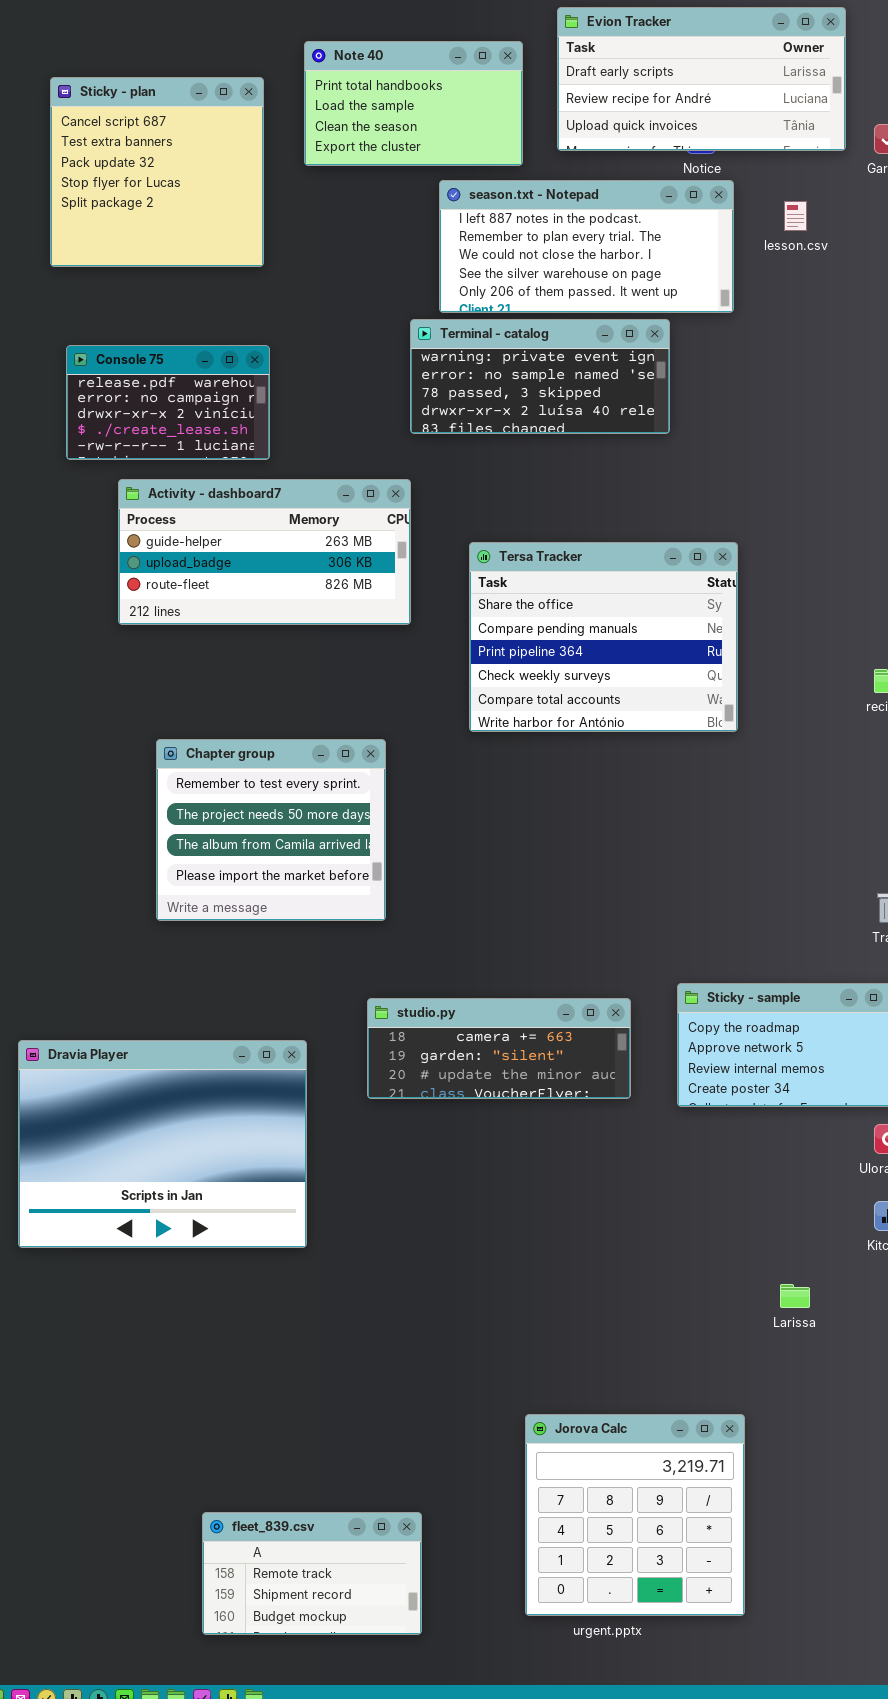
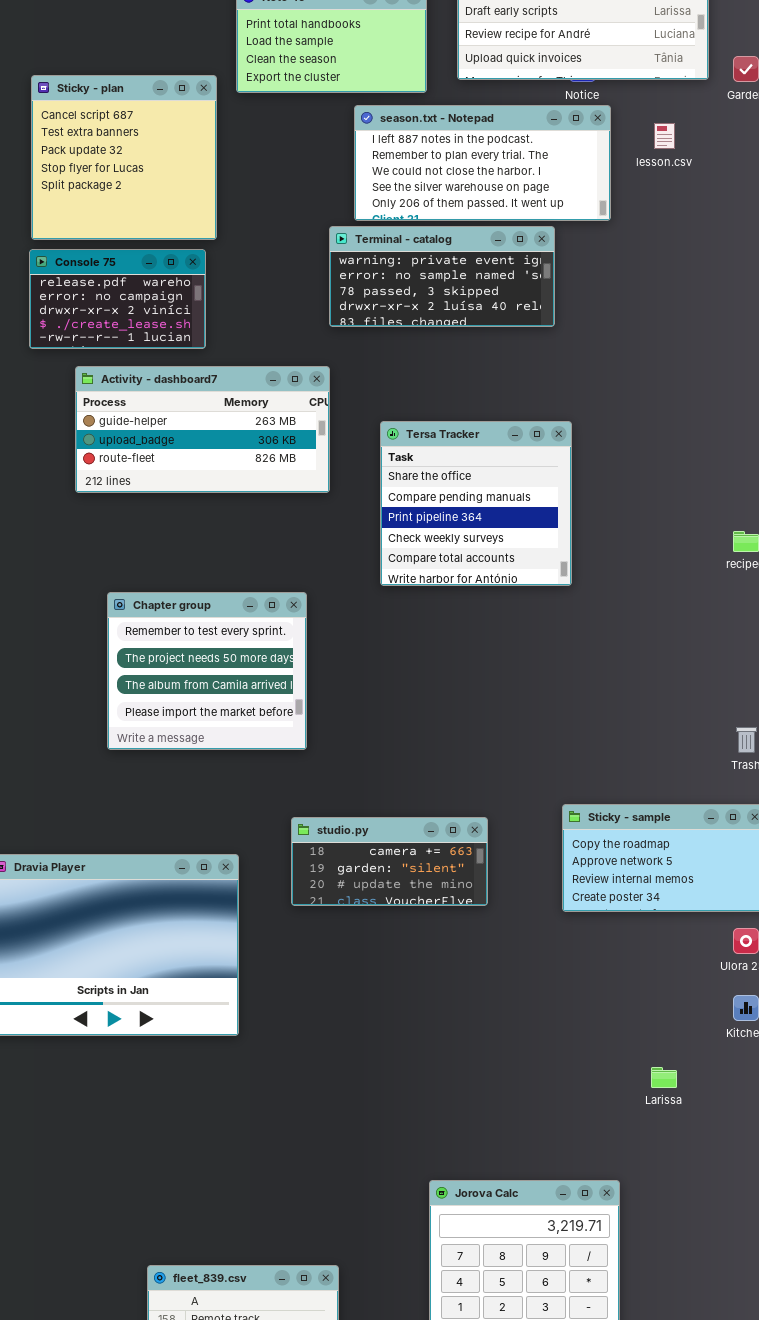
Sticky - plan: [50,77,264,267] -> [31,75,217,240], moved
Tersa Tracker: [469,542,738,732] -> [380,421,572,586], resized
studio.py: [367,998,631,1099] -> [291,817,488,906], resized

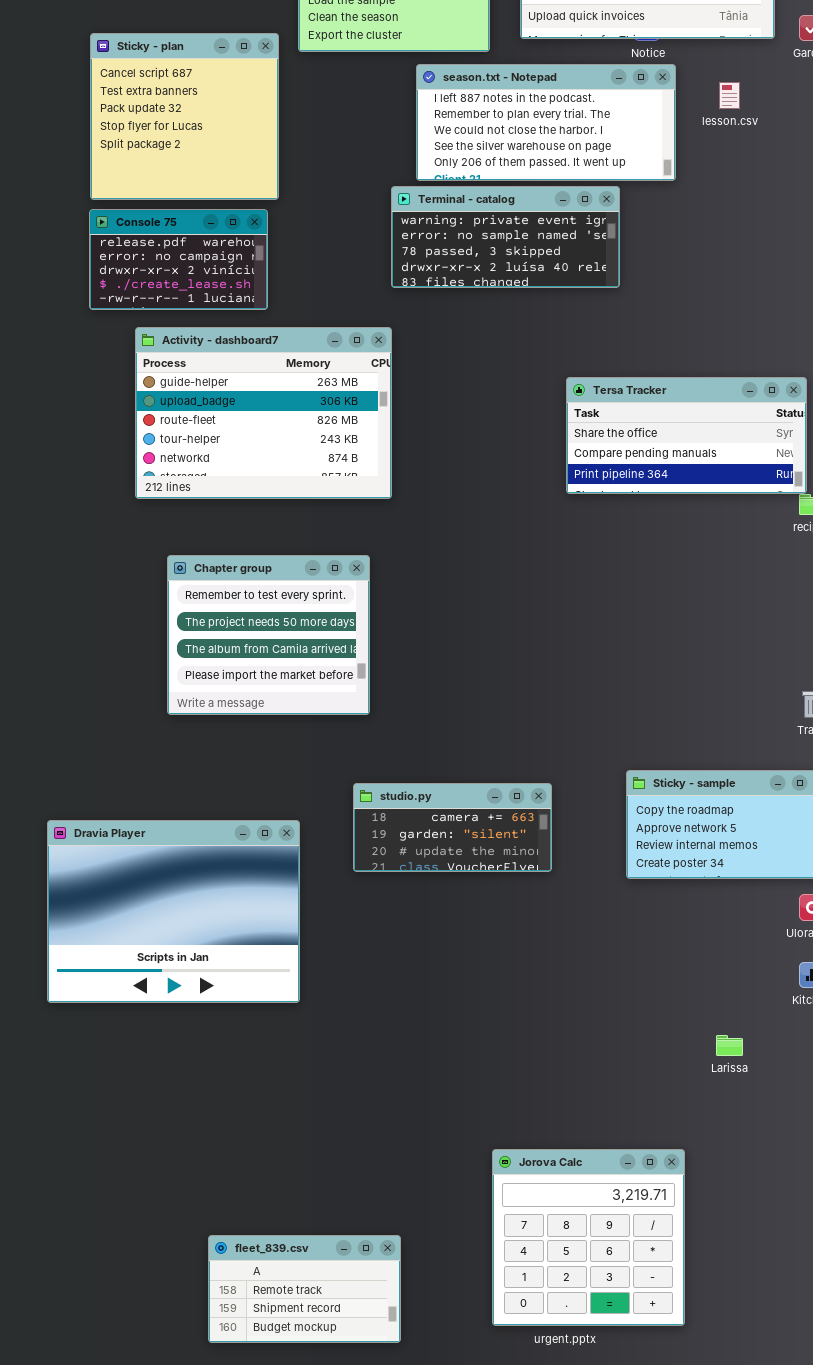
Activity - dashboard7: [75,366,330,493] -> [135,327,392,499], resized
Tersa Tracker: [380,421,572,586] -> [566,377,807,494], moved, resized

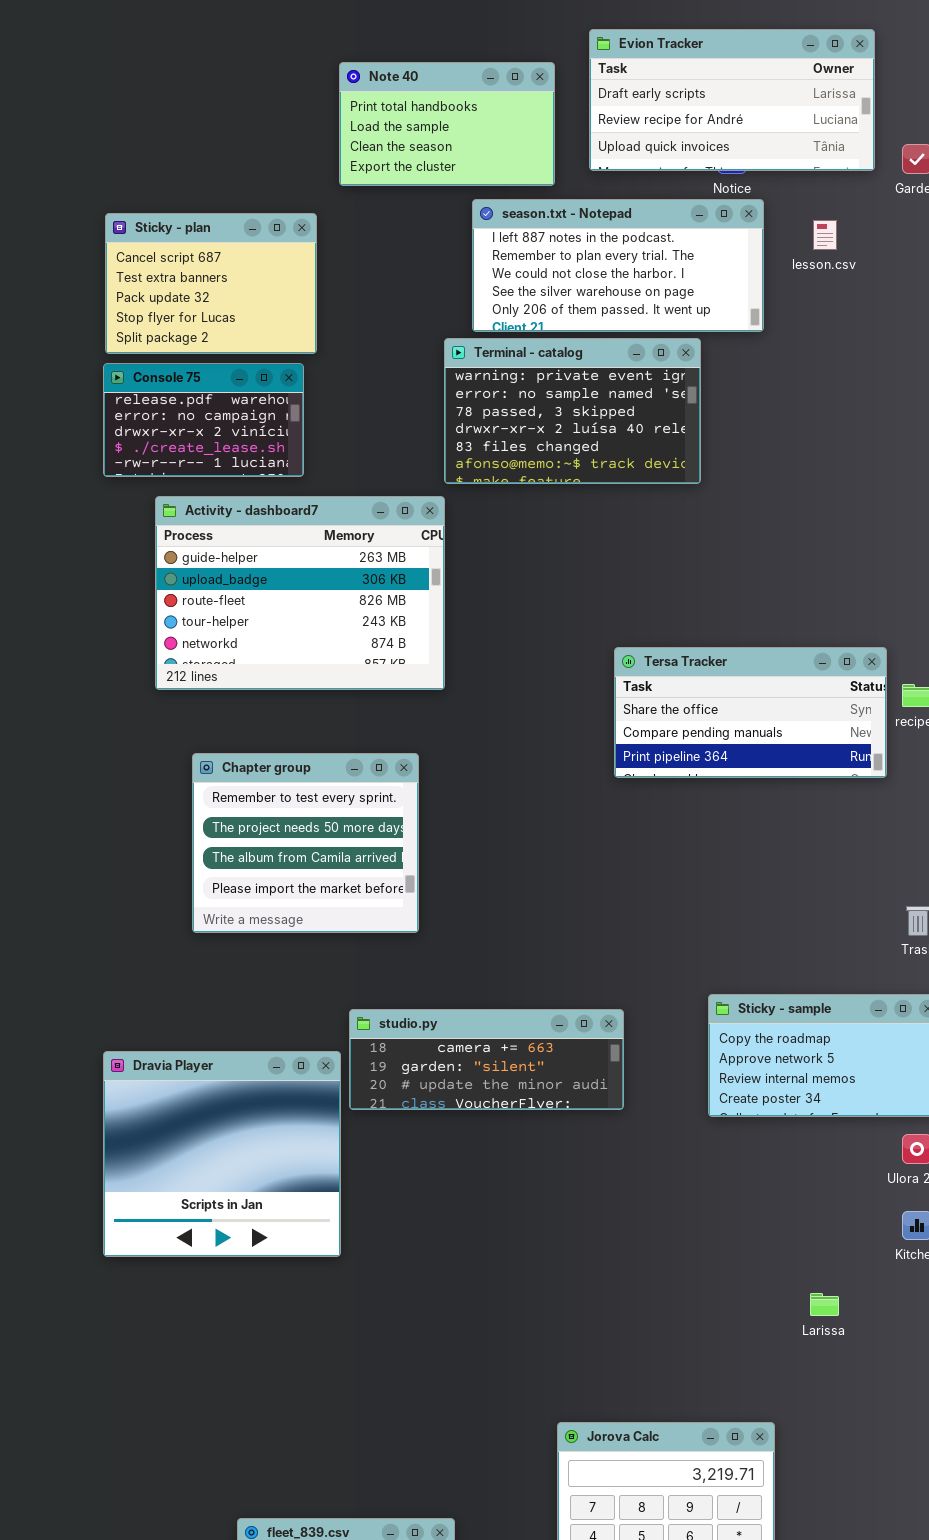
Sticky - plan: [90,33,279,200] -> [105,213,317,354], resized
Terminal - catalog: [391,186,620,288] -> [444,338,701,484], resized
Tersa Tracker: [566,377,807,494] -> [614,647,887,778], moved
studio.py: [353,783,552,872] -> [349,1009,624,1110], resized
Dravia Player: [47,820,300,1003] -> [103,1051,341,1257], resized

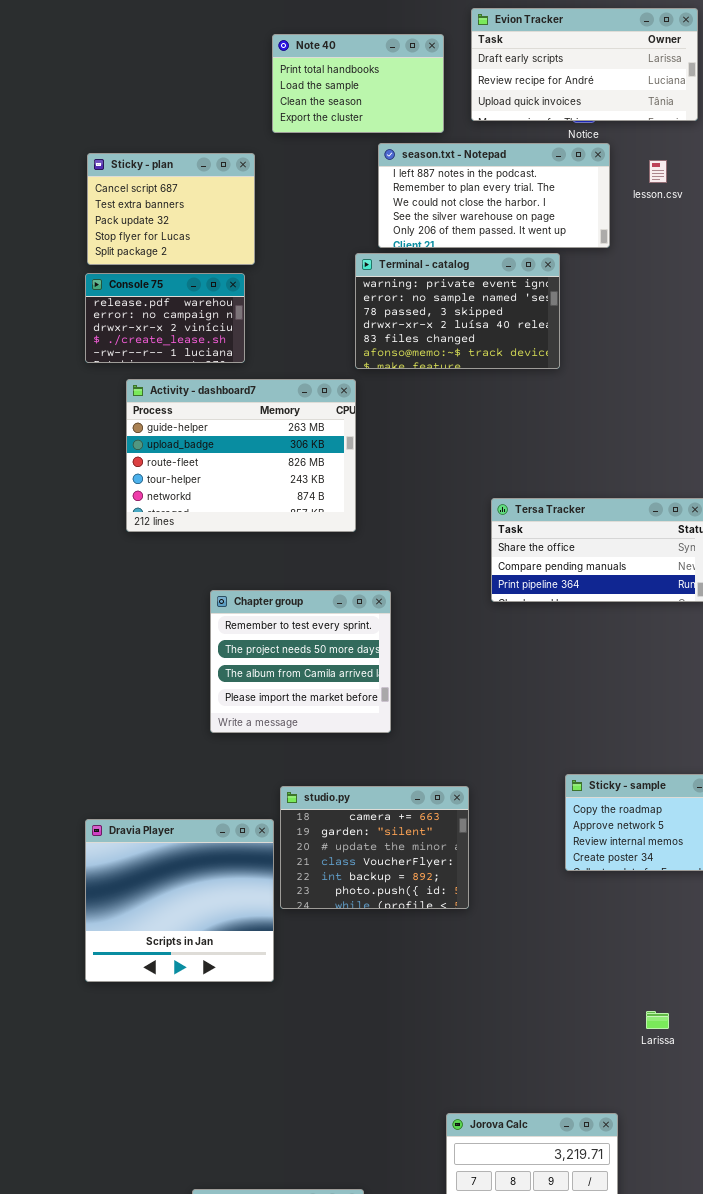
Chapter group: [192,753,419,933] -> [210,590,391,733], moved
studio.py: [349,1009,624,1110] -> [280,786,469,909], resized

